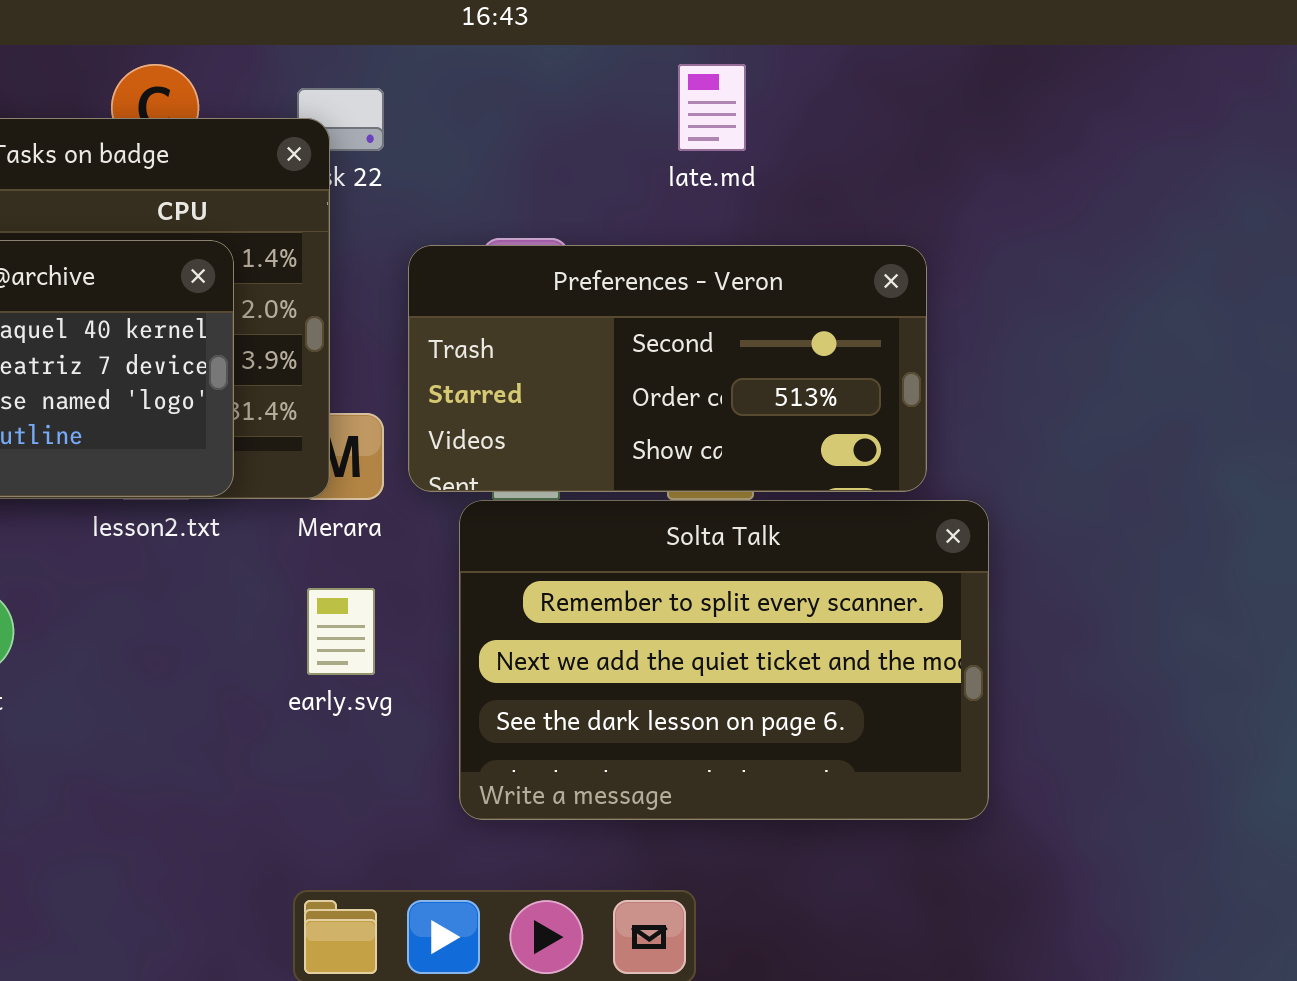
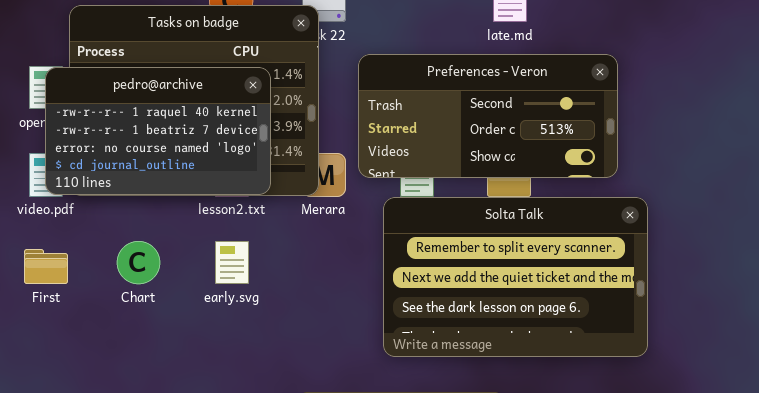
Preferences - Veron: [408,245,927,492] -> [358,54,618,178], moved
early.svg: [307,588,375,675] -> [215,241,249,284], moved

